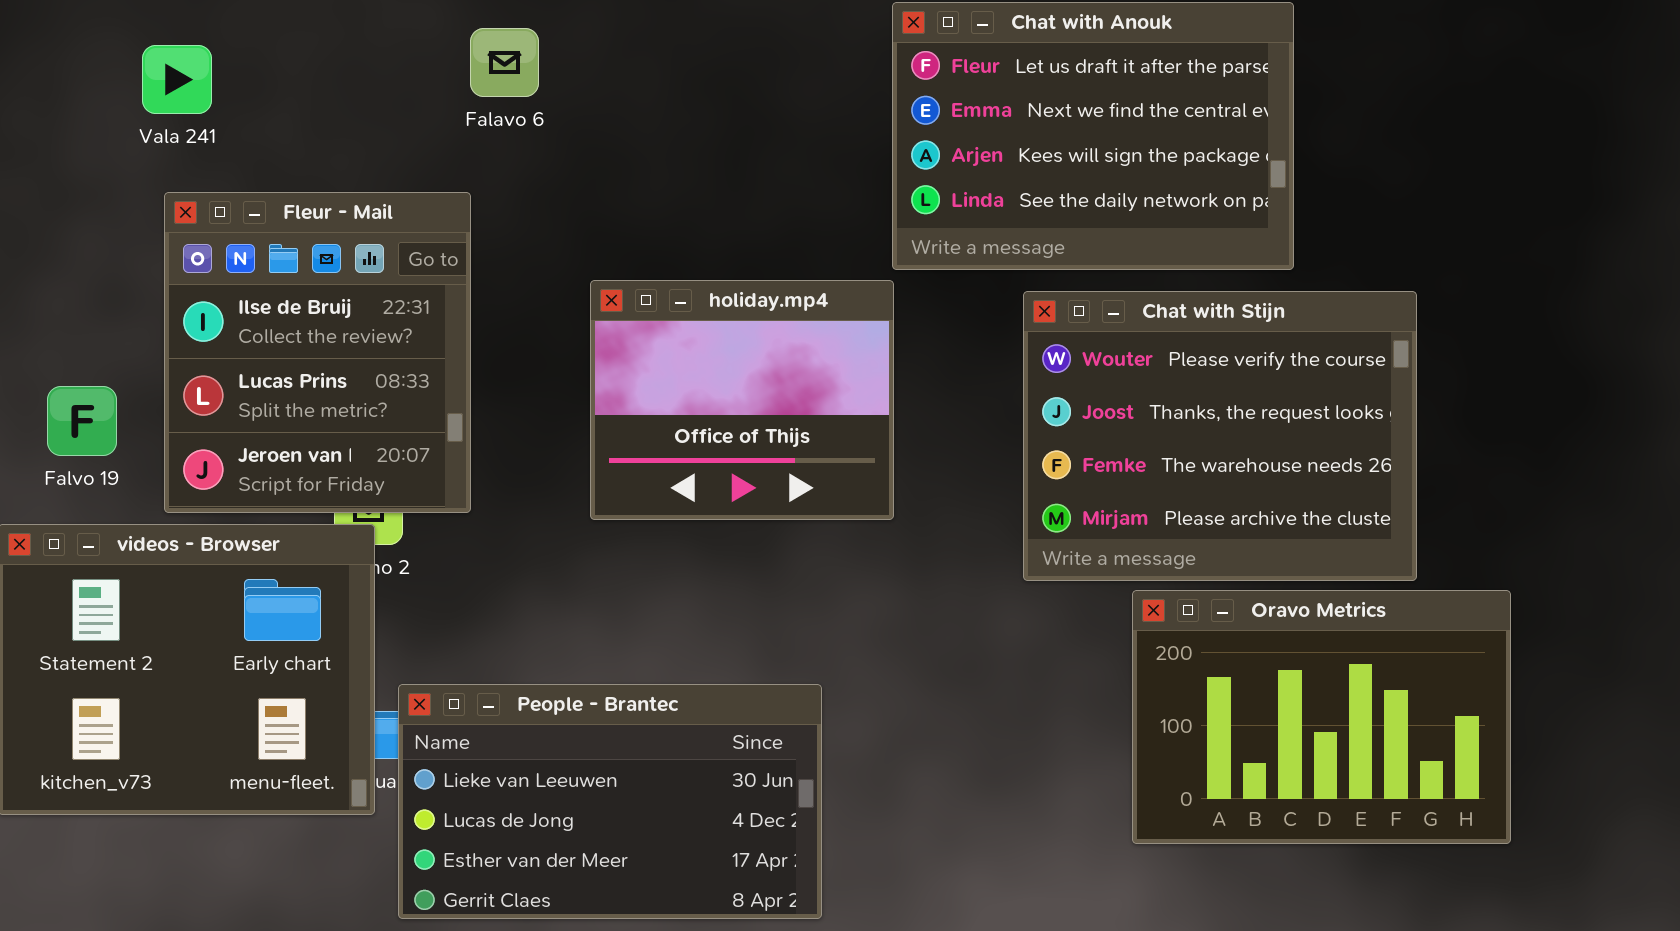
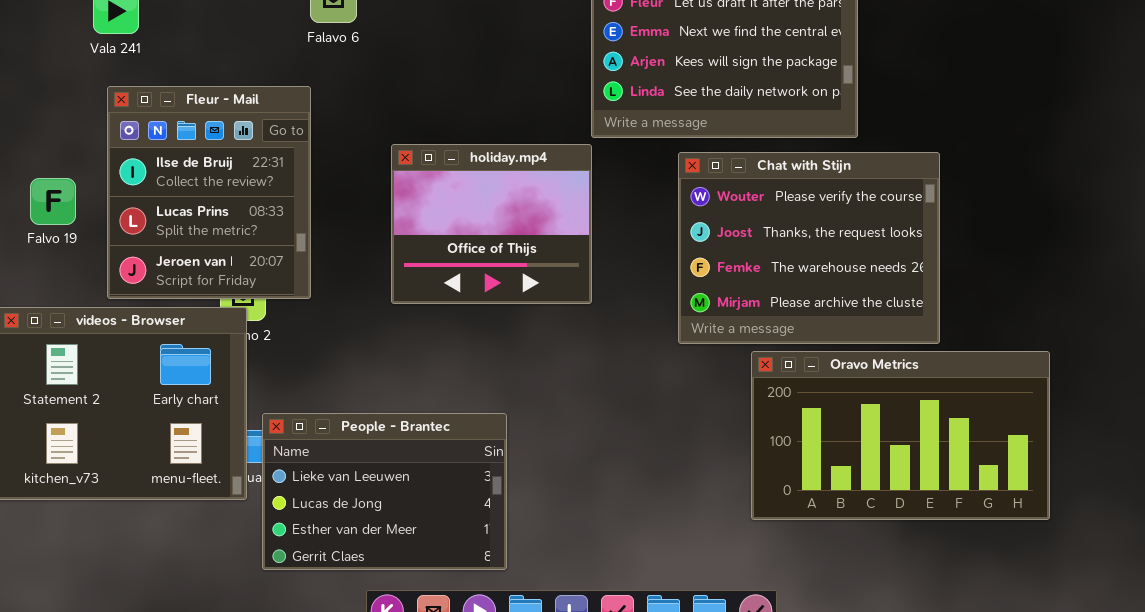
Falvo 19: [47,386,117,456] -> [30,178,76,225], moved
Oravo Metrics: [1132,590,1511,844] -> [751,351,1050,520], resized
People - Brantec: [398,684,822,919] -> [262,413,507,570], resized

